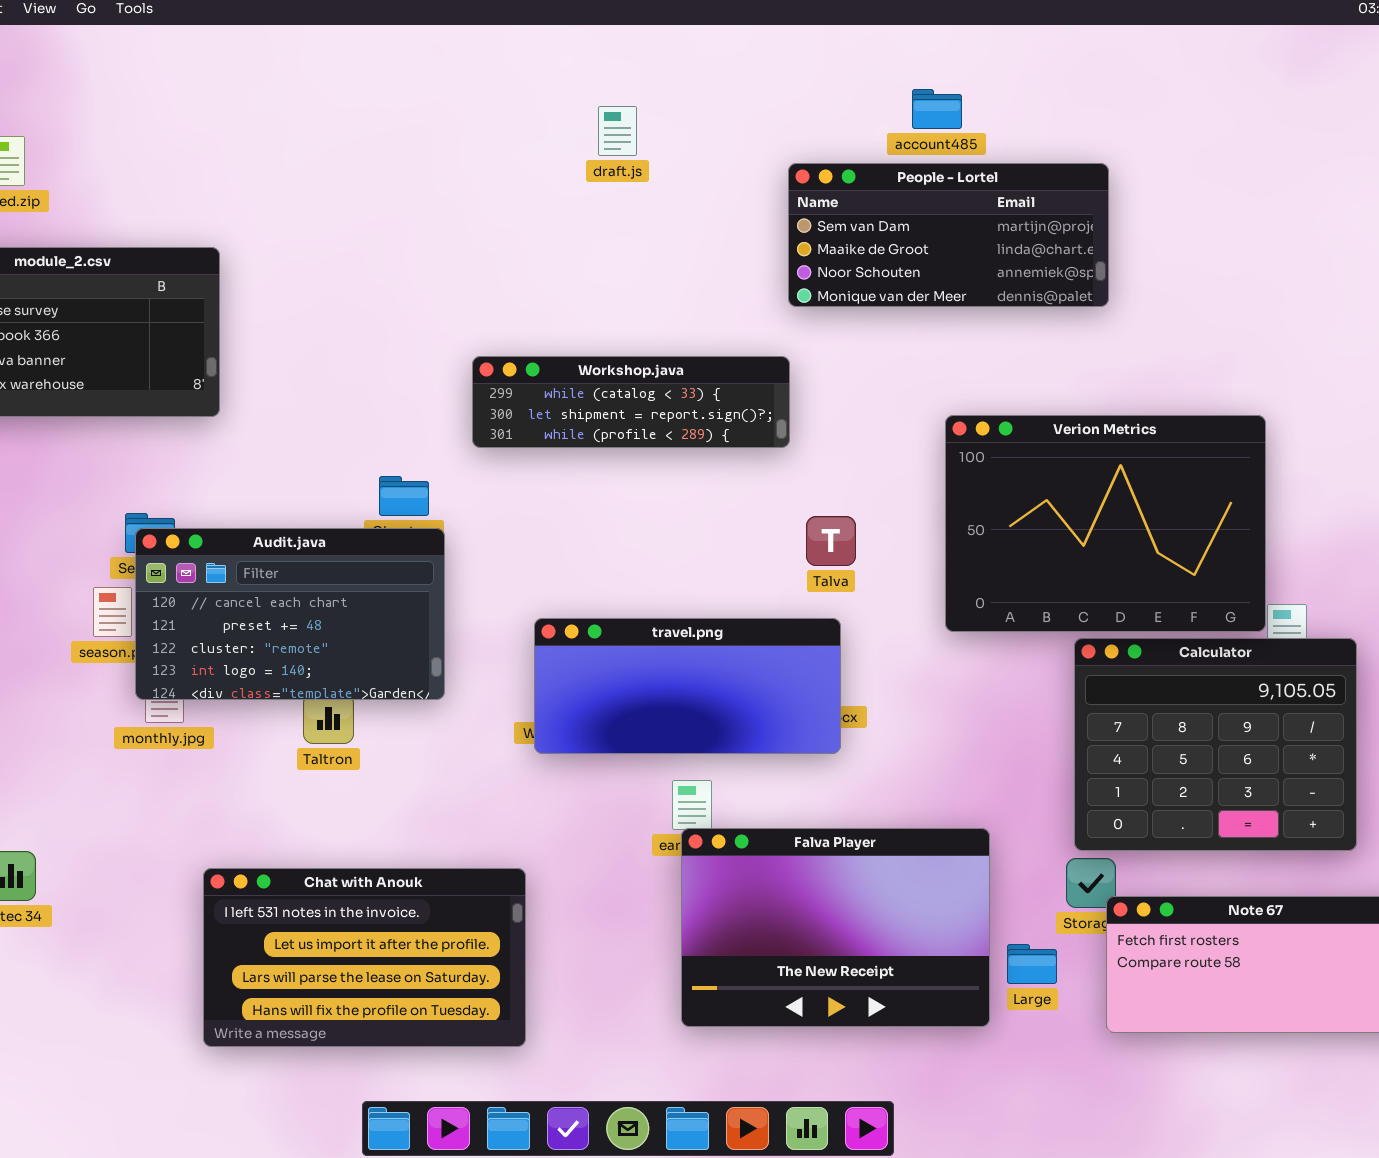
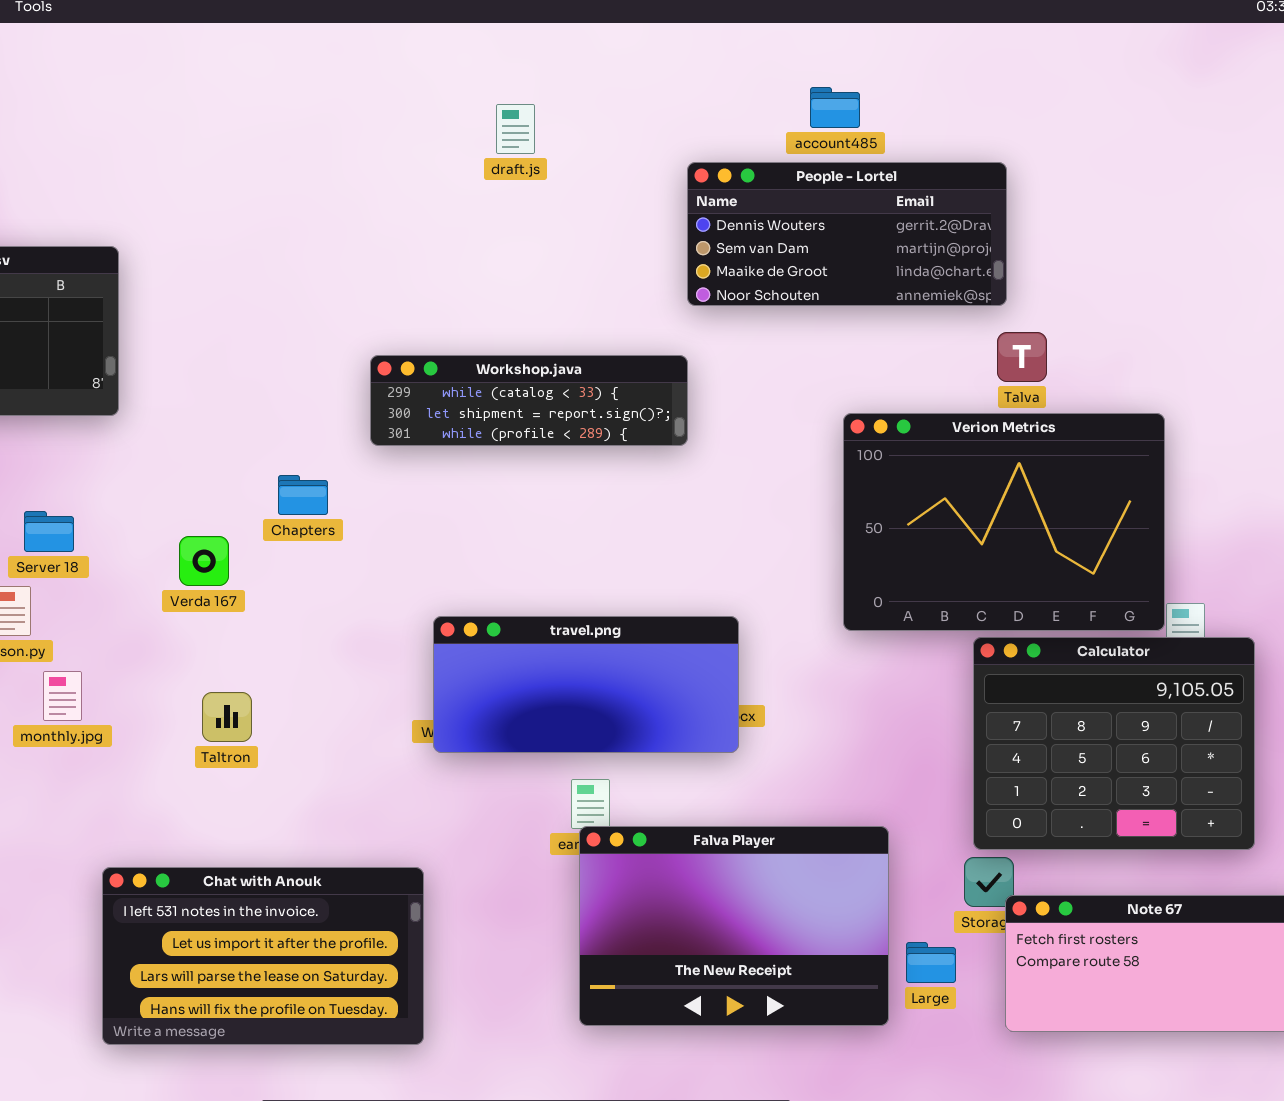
People - Lortel: [788,163,1109,307] -> [687,162,1007,306], scrolled up 1 row
Talva: [806,516,856,566] -> [997,332,1047,382], moved
Audit.java: [135,528,445,700] -> none, closed

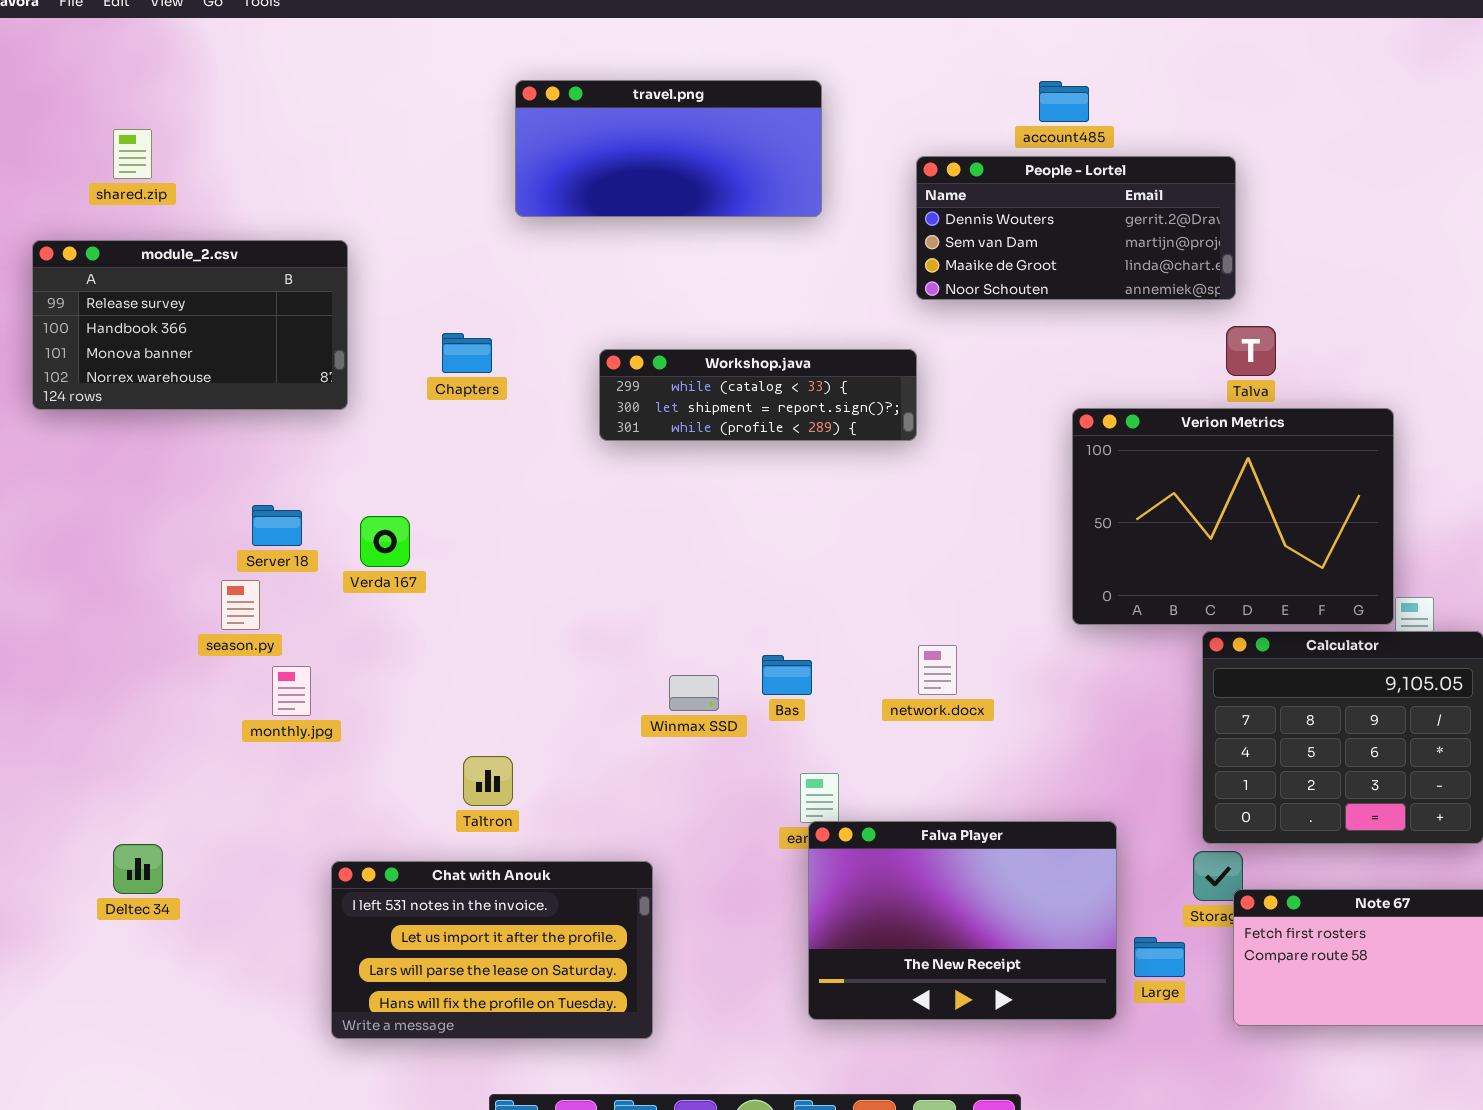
Chapters: [278,475,328,515] -> [442,333,492,373], moved
Verda 167: [179,536,229,586] -> [360,516,410,567], moved
travel.png: [433,616,739,753] -> [515,80,822,217], moved
Taltron: [202,692,252,742] -> [463,756,513,806], moved

